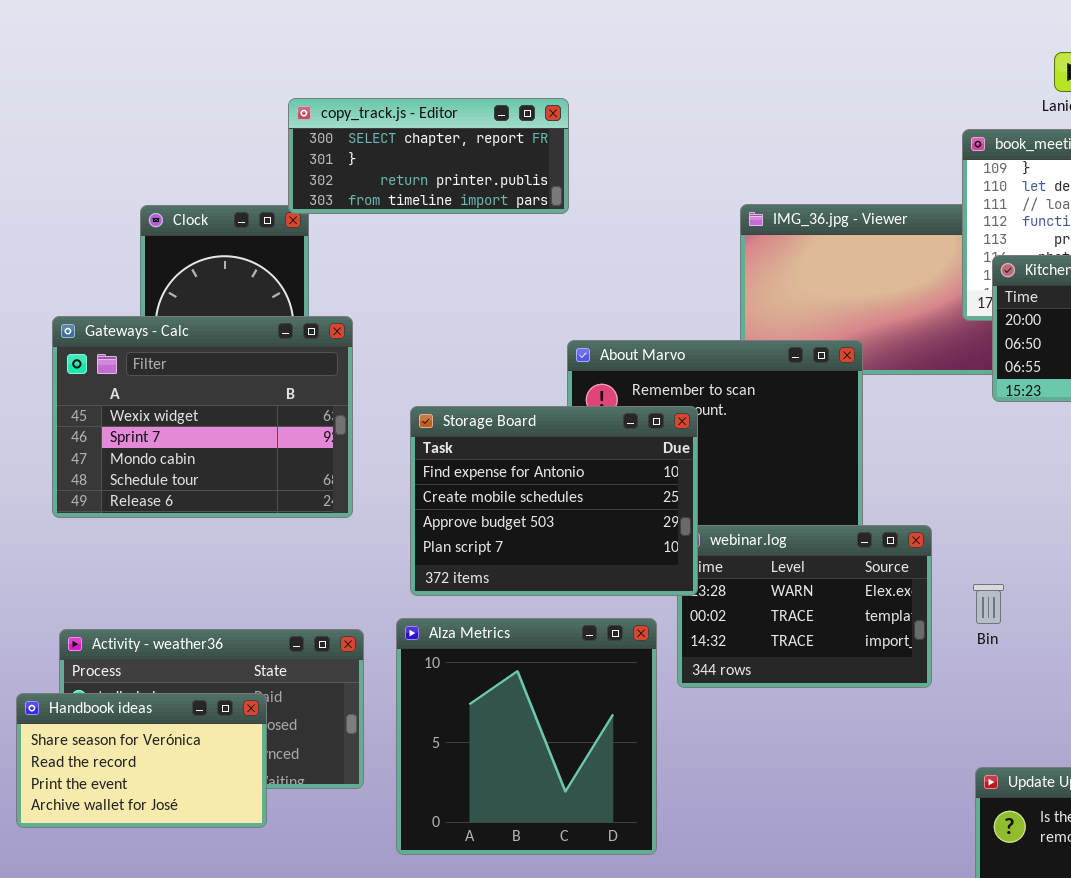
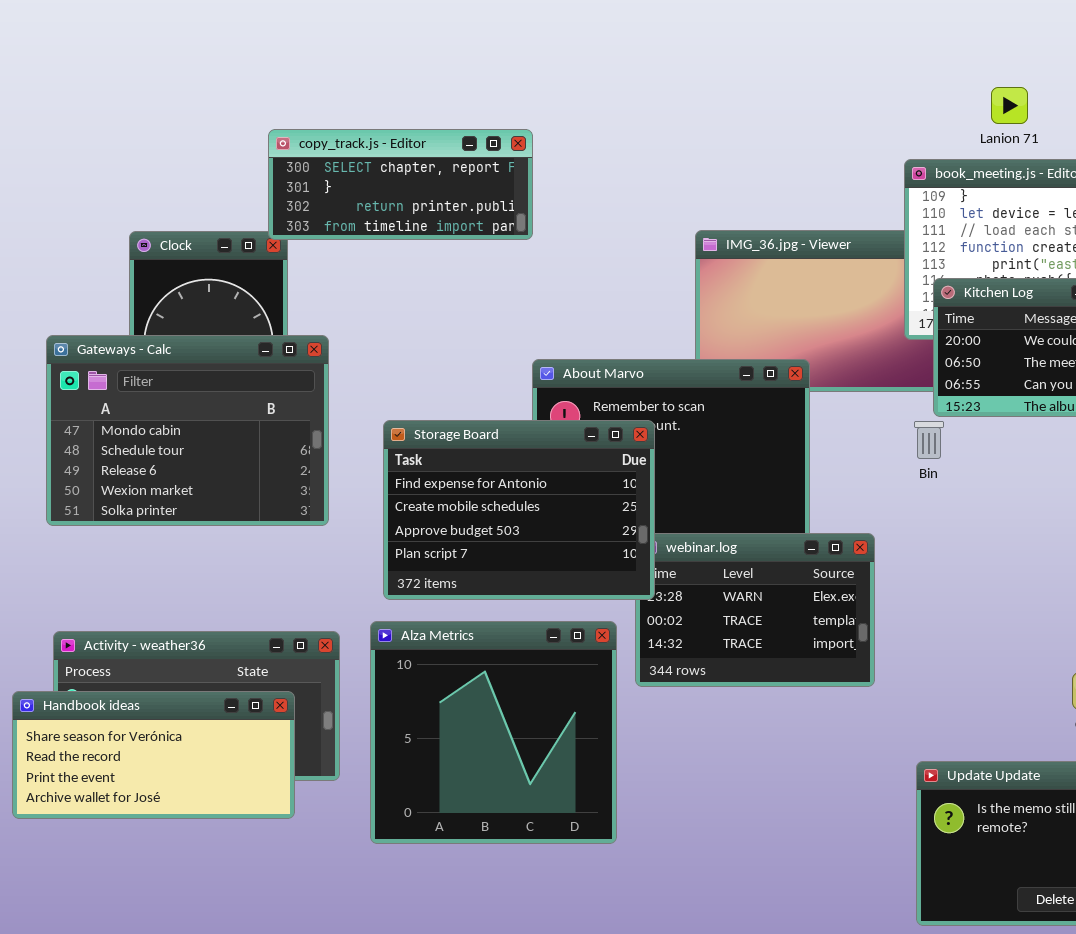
Gateways - Calc: [52,316,353,518] -> [46,335,329,526], scrolled down 2 rows
Bin: [973,584,1004,624] -> [914,421,944,459], moved
Handbook ideas: [16,693,267,828] -> [12,691,295,819], resized

